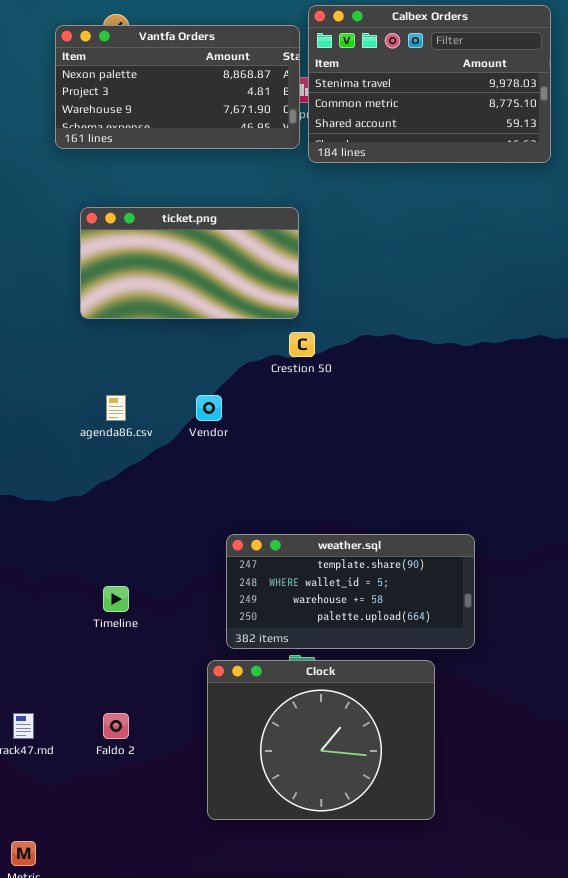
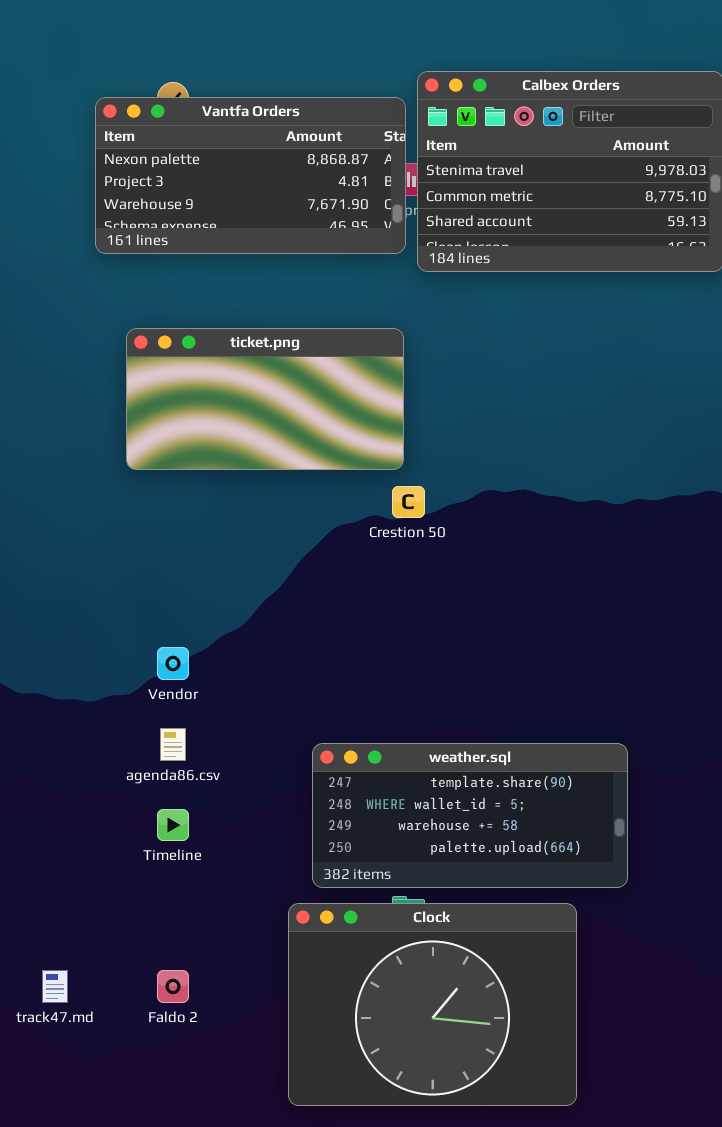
agenda86.csv: [106,395,126,421] -> [160,728,186,761], moved
Vendor: [196,395,222,421] -> [157,647,189,680], moved

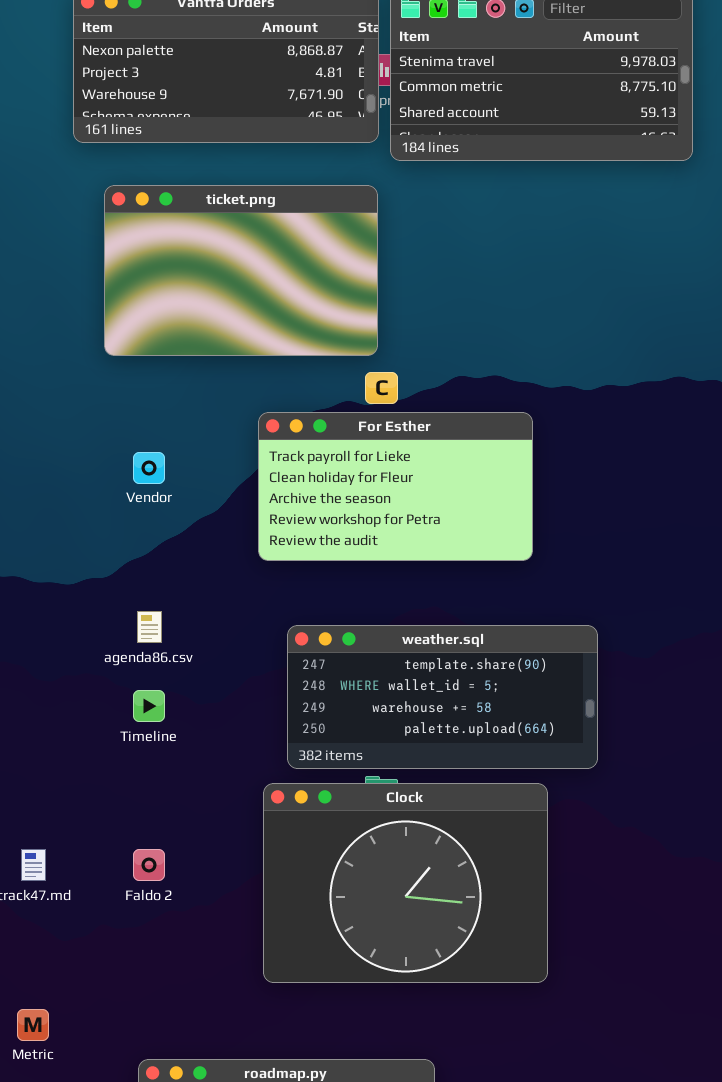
ticket.png: [126,328,404,470] -> [104,185,378,356], resized
For Esther: none -> [258,412,533,561], opened
Vendor: [157,647,189,680] -> [133,452,165,484], moved

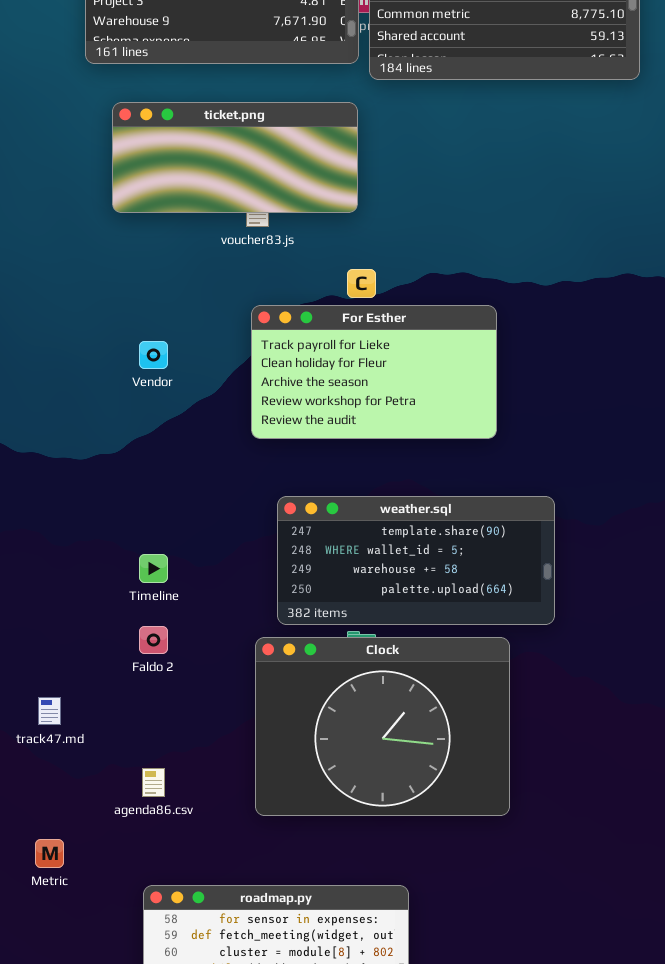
ticket.png: [104,185,378,356] -> [112,102,358,213], resized
agenda86.csv: [137,611,162,643] -> [142,768,165,797], moved
Faldo 2: [133,849,165,881] -> [139,626,168,654], moved

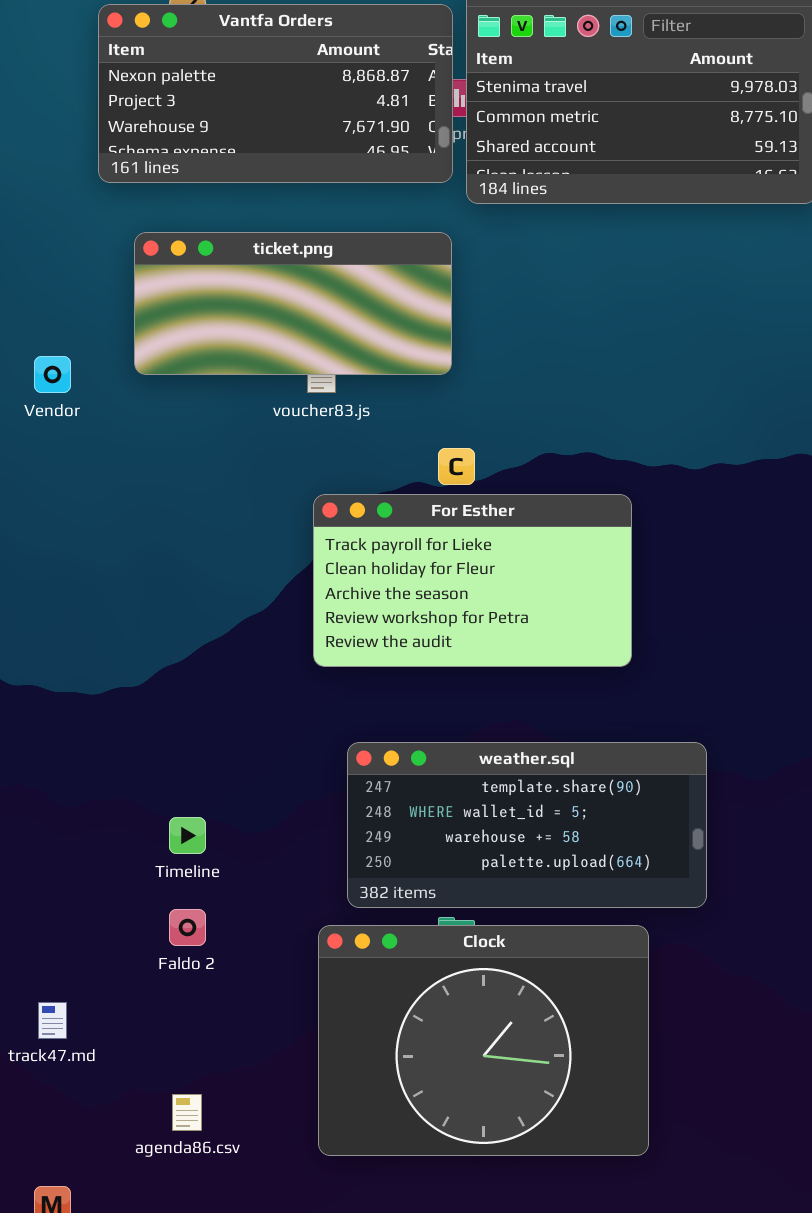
Vendor: [139,341,168,369] -> [34,356,71,393], moved

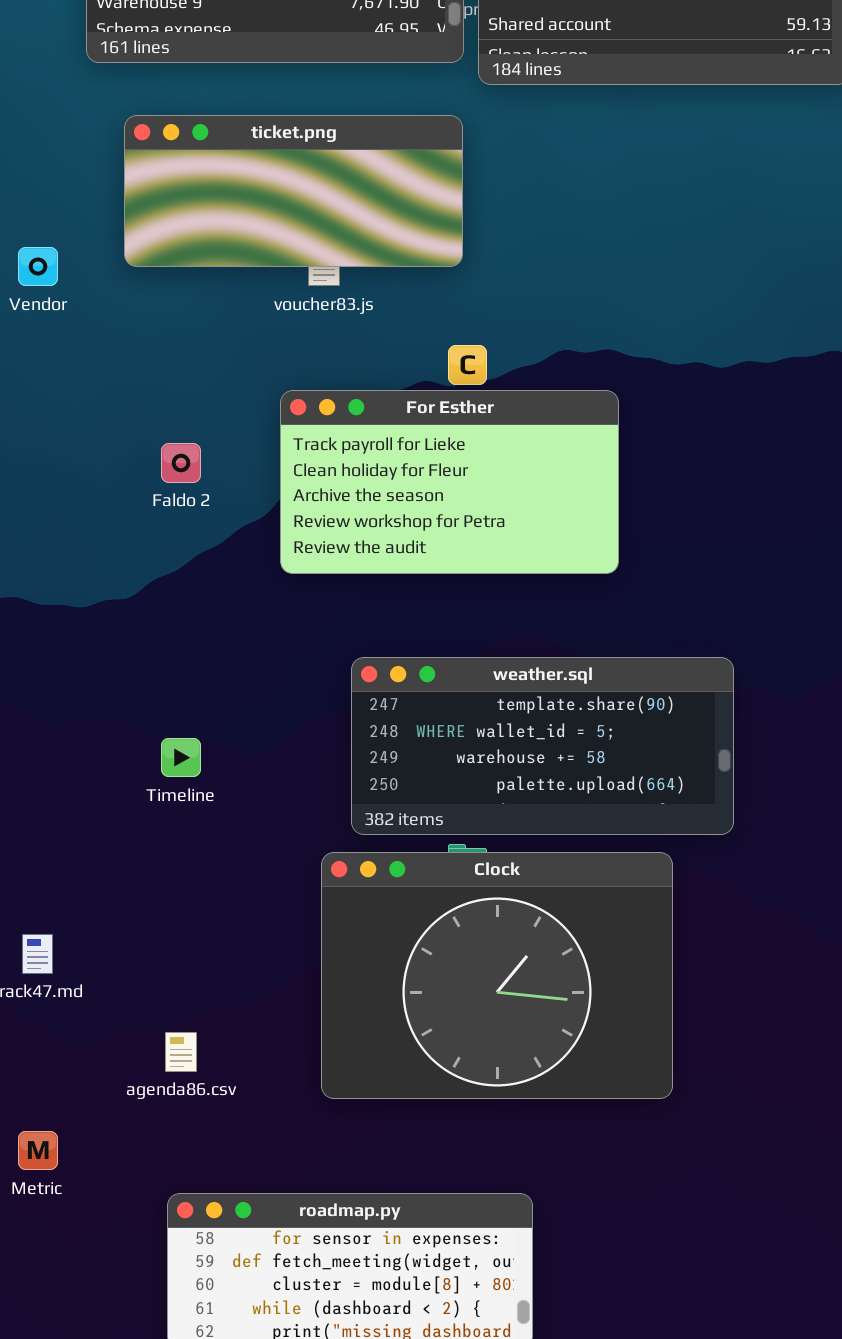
For Esther: [313,494,632,667] -> [280,390,619,574], moved
Faldo 2: [169,909,206,946] -> [161,443,201,483], moved

